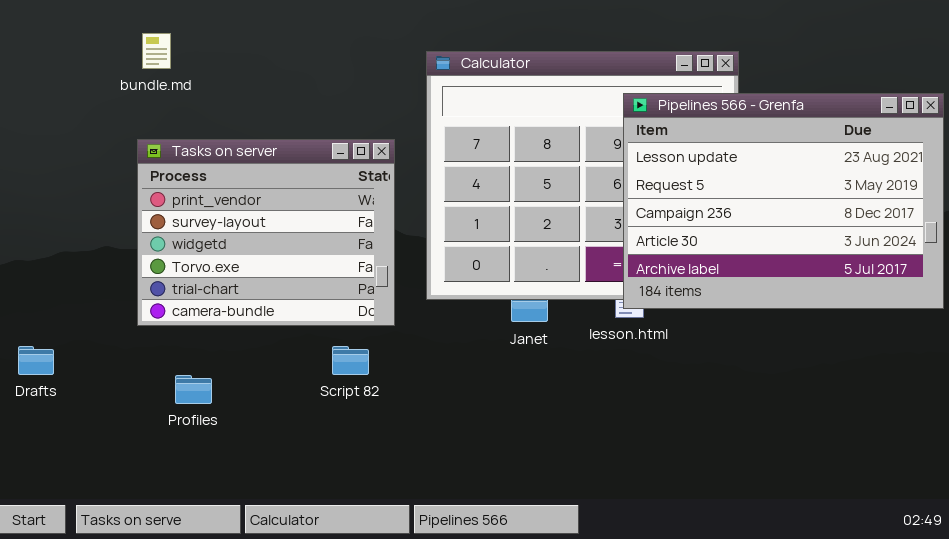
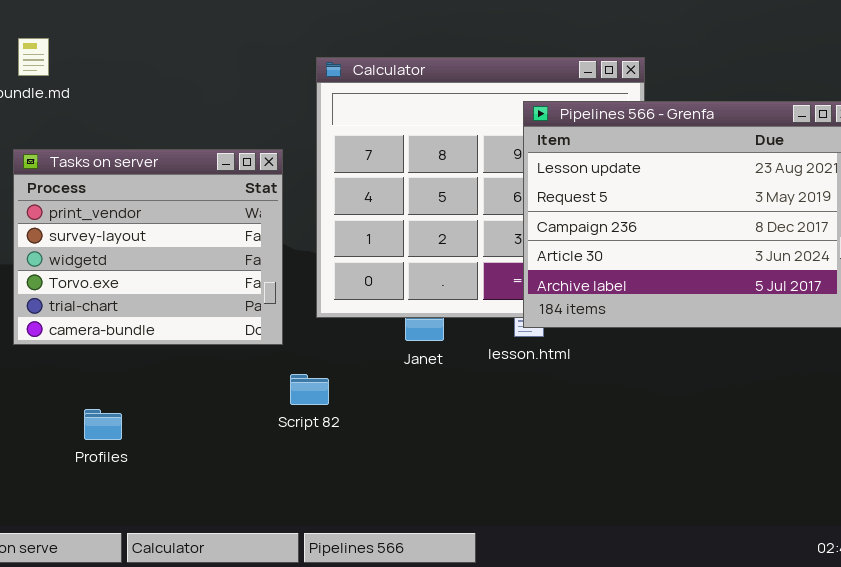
Script 82: [332,346,369,375] -> [290,374,329,405], moved
Profiles: [175,375,212,404] -> [84,409,122,440], moved

